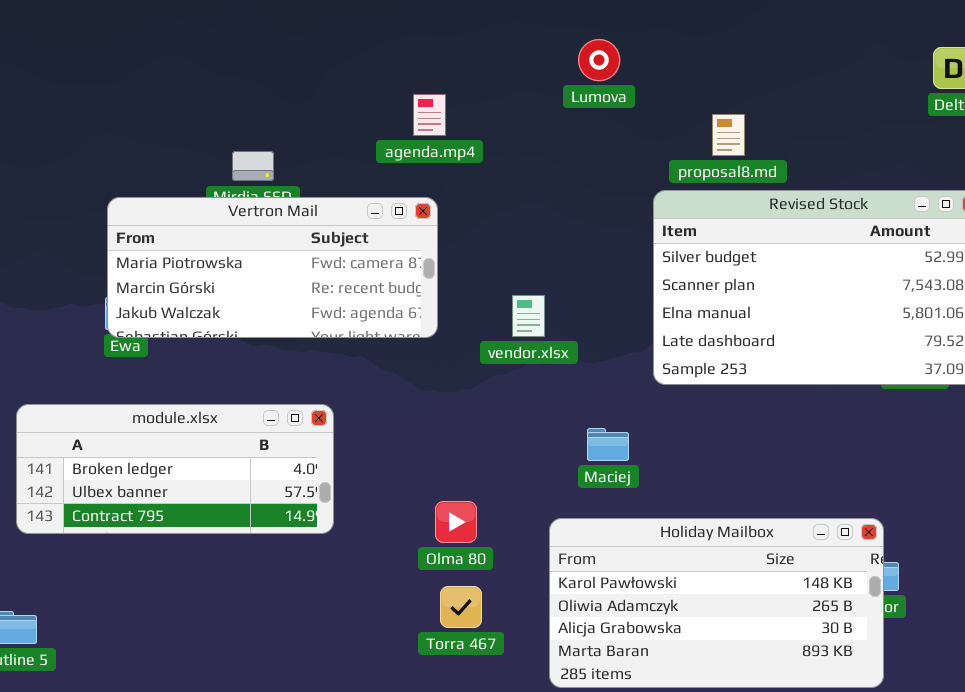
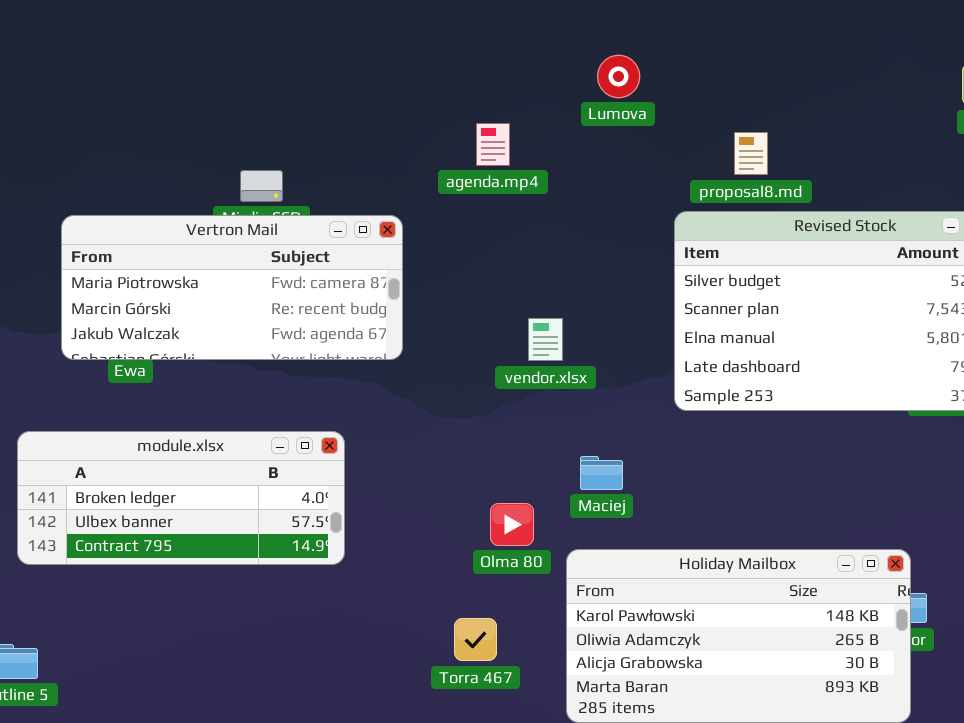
agenda.mp4: [413,94,446,136] -> [476,123,510,166], moved
Vertron Mail: [107,197,438,338] -> [61,215,403,360], moved
Maciej: [587,428,629,461] -> [580,456,623,490], moved
Olma 80: [435,501,477,543] -> [490,503,534,546], moved

